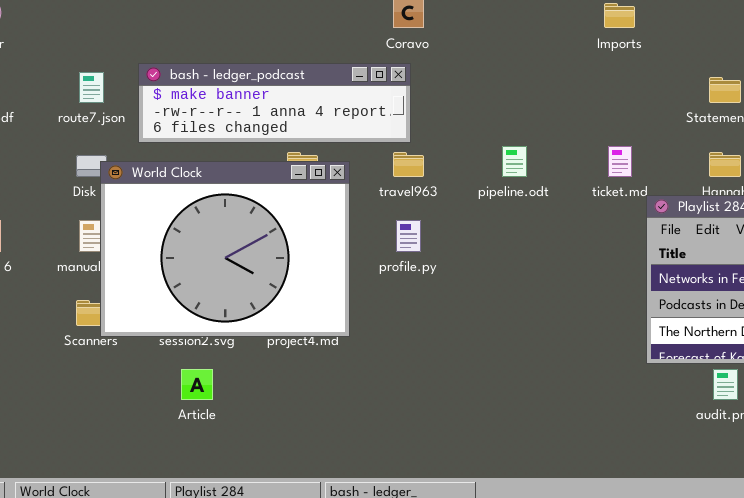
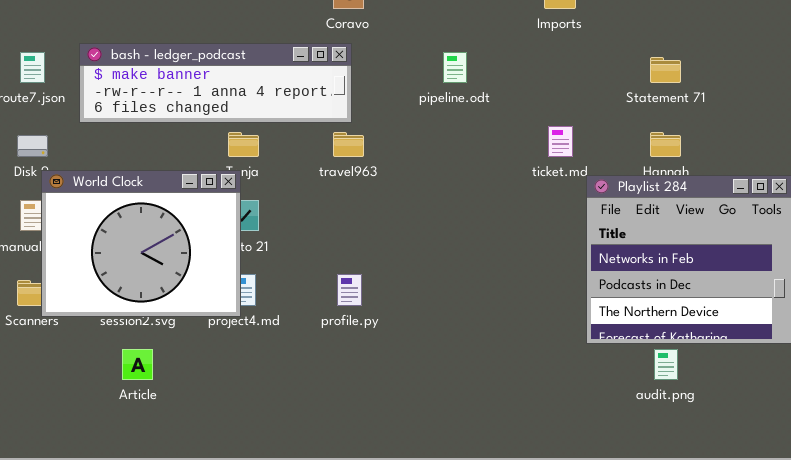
pipeline.odt: [502,146,527,177] -> [443,52,467,83], moved
World Clock: [100,161,350,337] -> [41,170,241,317], resized
profile.py: [396,220,421,252] -> [337,274,362,306], moved

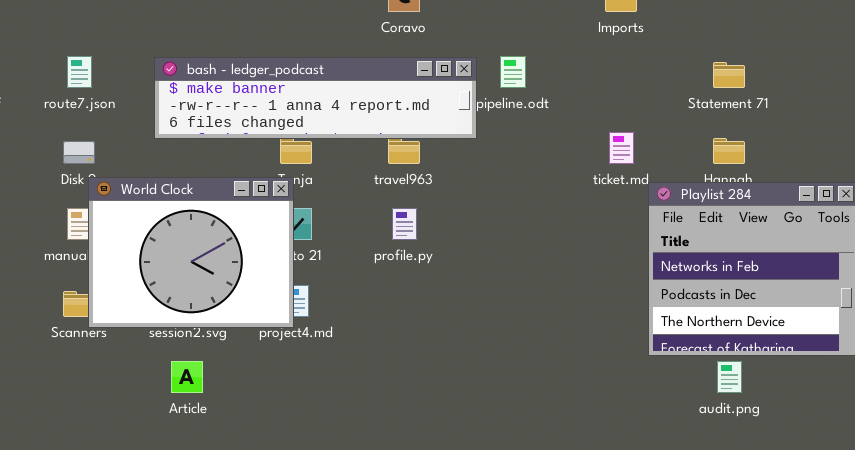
bash - ledger_podcast: [79,43,352,123] -> [154,57,477,139], moved, resized
profile.py: [337,274,362,306] -> [392,208,417,240], moved

